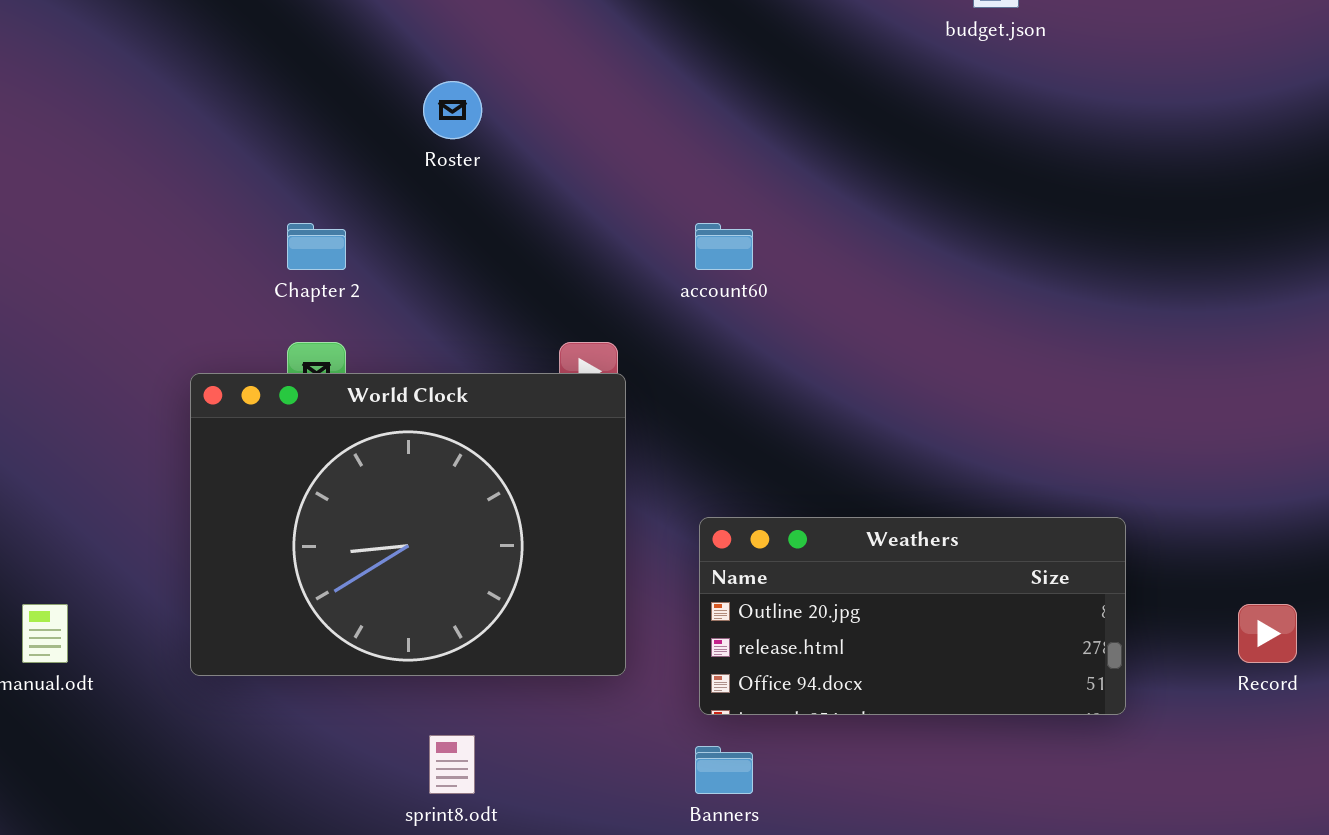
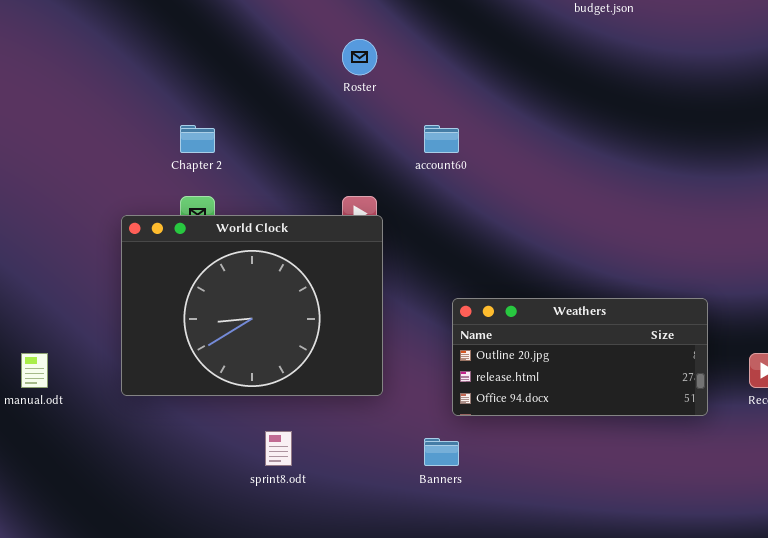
Roster: [423,81,482,139] -> [342,39,377,75], moved
Weathers: [699,517,1126,715] -> [452,298,708,416], moved

